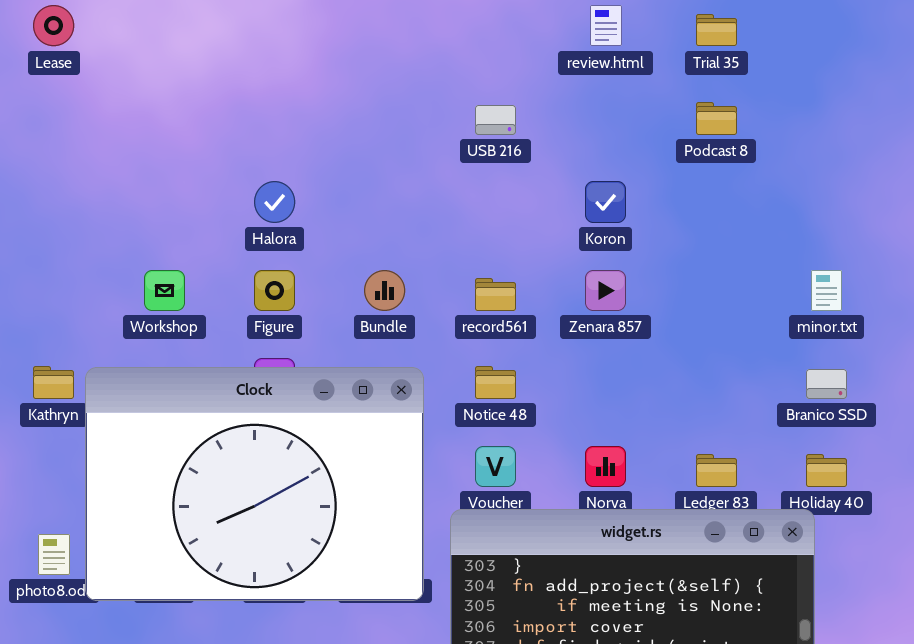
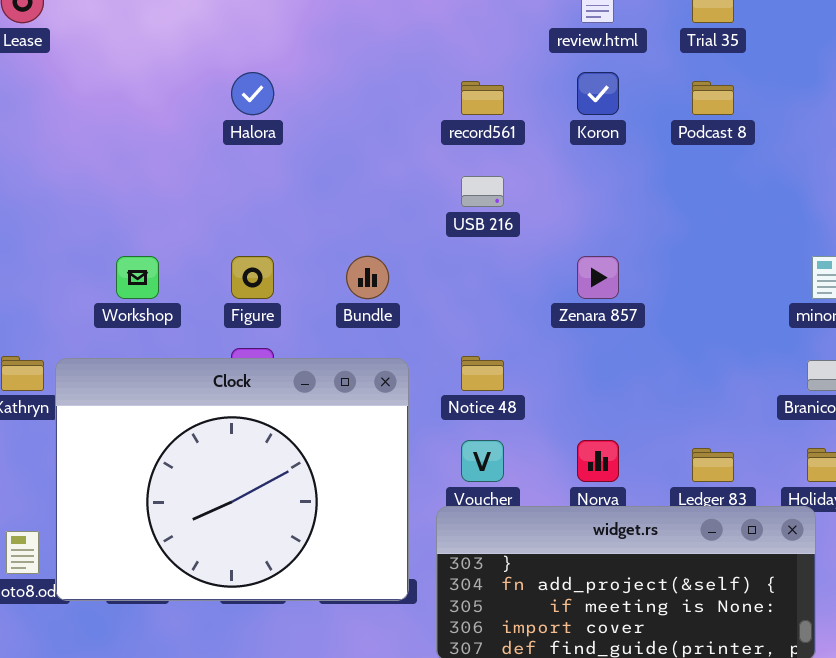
USB 216: [475,105,516,135] -> [461,176,504,207], moved
Halora: [254,181,295,223] -> [231,72,274,115], moved
Koron: [585,181,626,223] -> [577,72,619,115], moved
record561: [475,278,516,311] -> [461,81,504,115], moved

